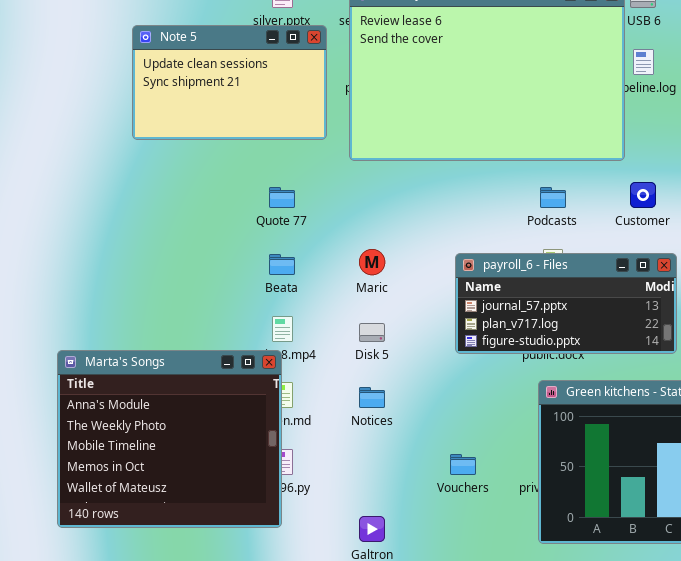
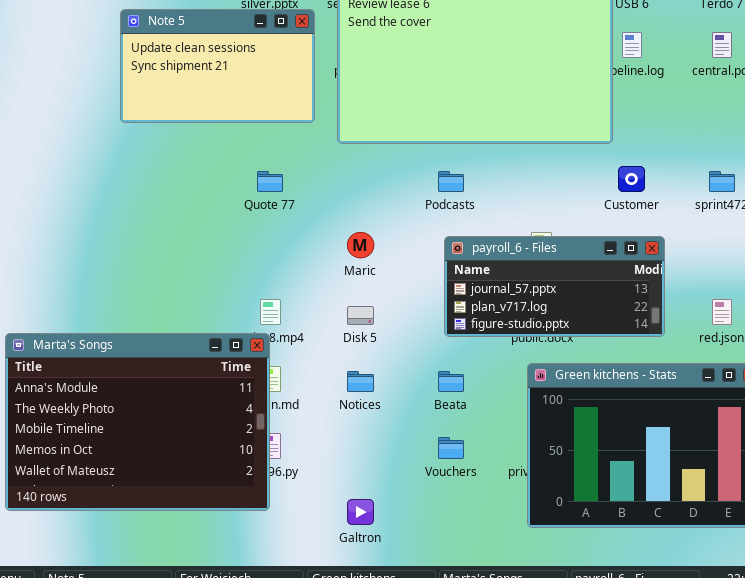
Podcasts: [540,187,566,208] -> [438,171,464,192], moved
Beata: [269,254,295,275] -> [438,371,464,392], moved
Marta's Songs: [57,350,282,528] -> [5,333,270,511], resized

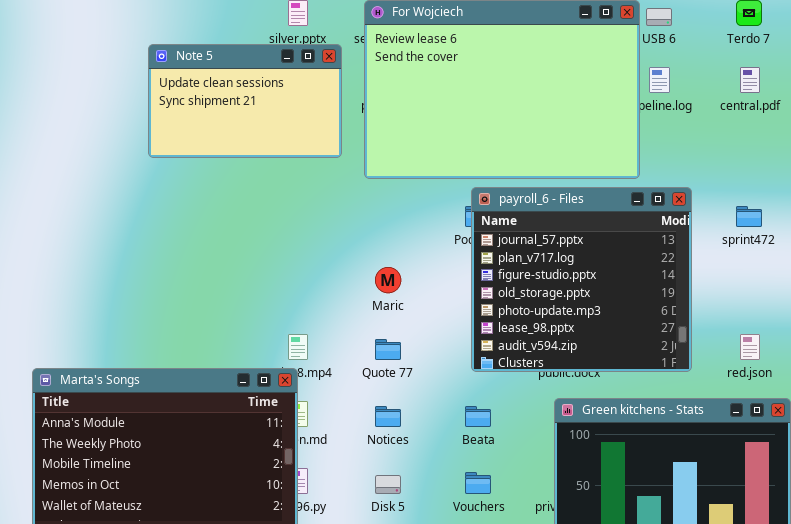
Quote 77: [257,171,283,192] -> [375,339,401,360], moved
payroll_6 - Files: [444,236,665,337] -> [471,187,692,372], resized
Disk 5: [347,306,374,325] -> [375,475,401,494], moved

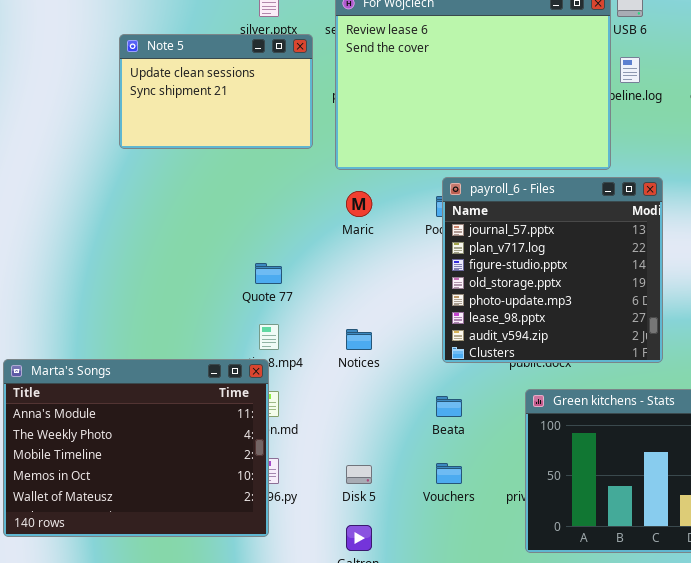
Maric: [375,267,401,293] -> [346,191,372,217], moved
Quote 77: [375,339,401,360] -> [255,263,282,284], moved
Notices: [375,406,401,427] -> [346,329,372,350], moved

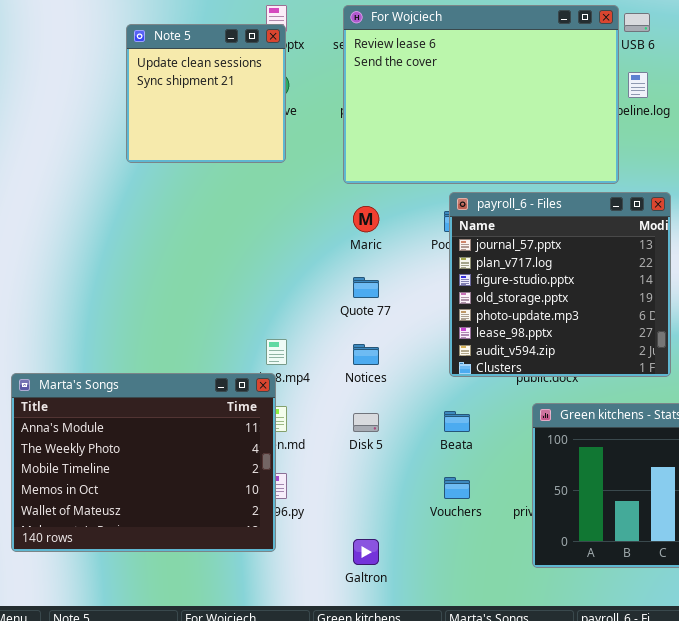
Note 5: [119,34,313,149] -> [126,24,286,163], resized
Quote 77: [255,263,282,284] -> [353,277,379,298], moved
Disk 5: [346,465,372,484] -> [353,413,379,432], moved

